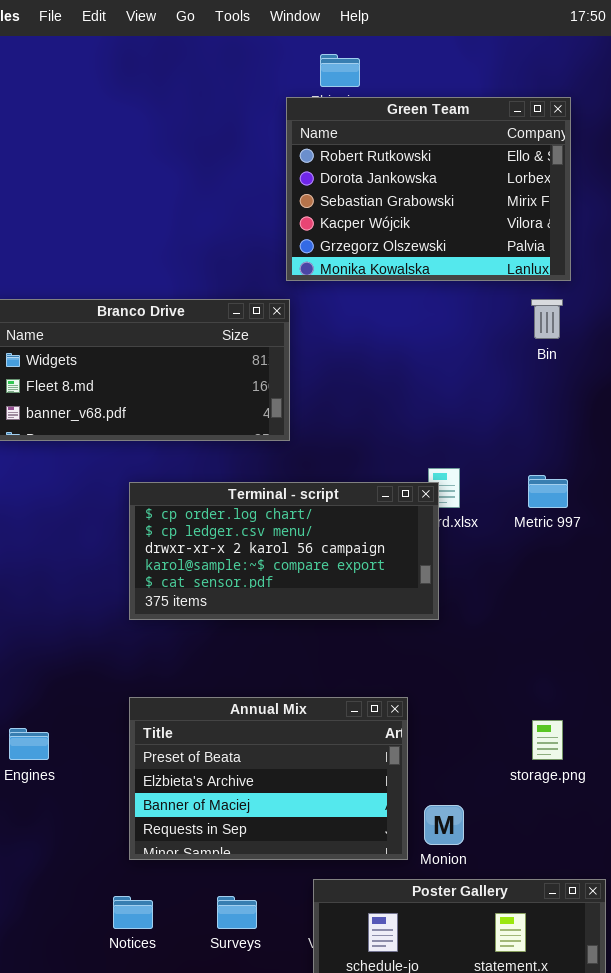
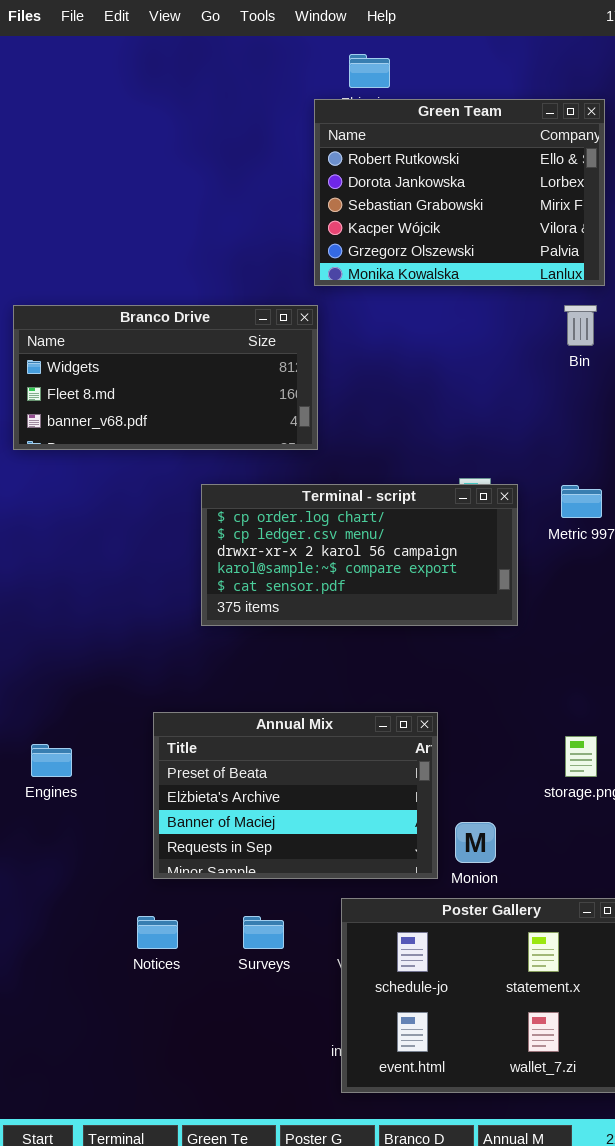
Terminal - script: [129,482,439,620] -> [201,484,518,626], moved

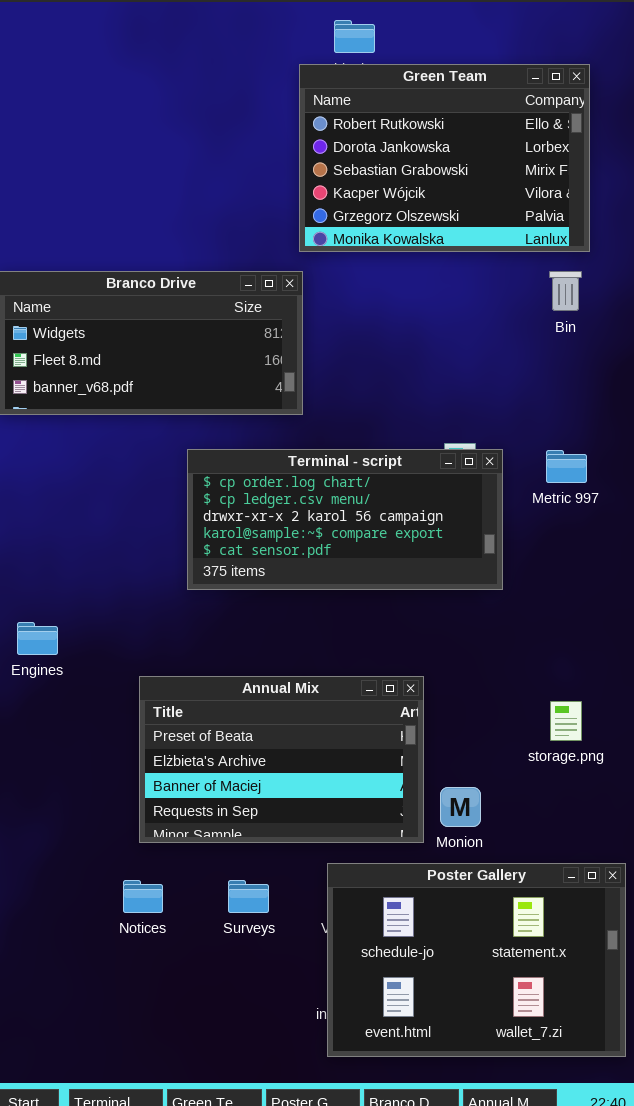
Engines: [31,744,72,777] -> [17,622,58,655], moved

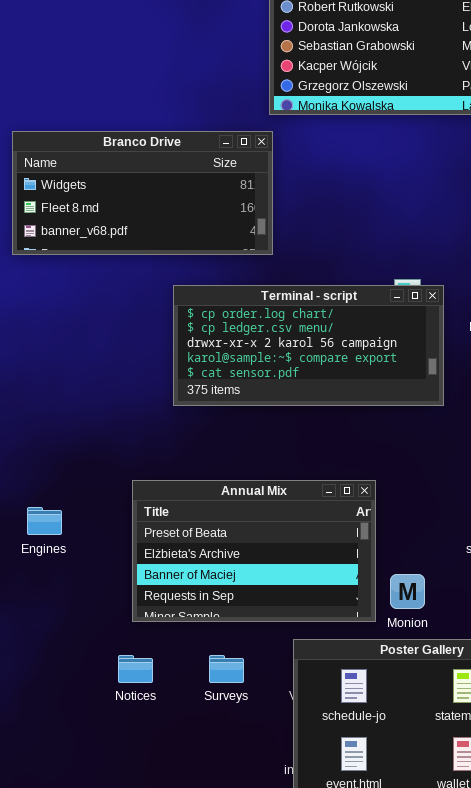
Engines: [17,622,58,655] -> [27,507,62,535], moved

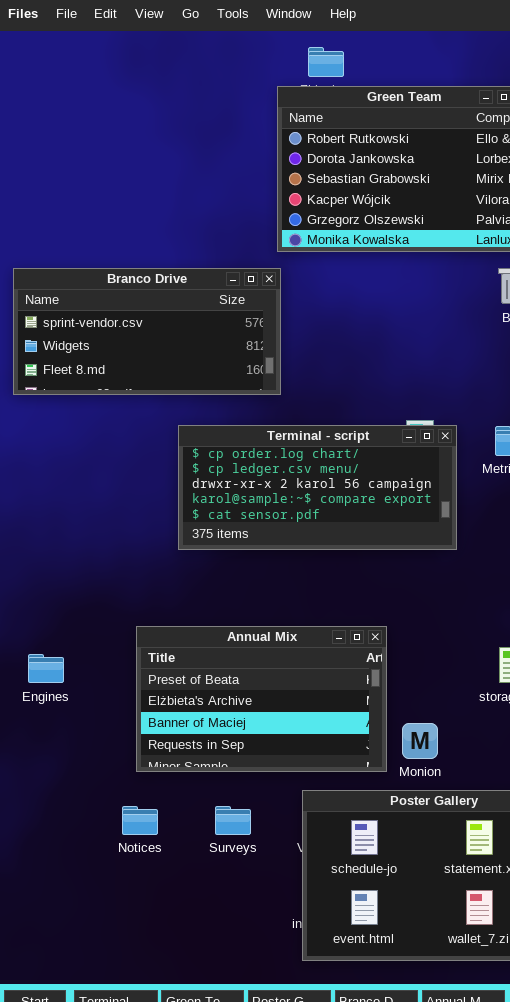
Branco Drive: [12,131,273,255] -> [13,268,281,395], scrolled up 1 row

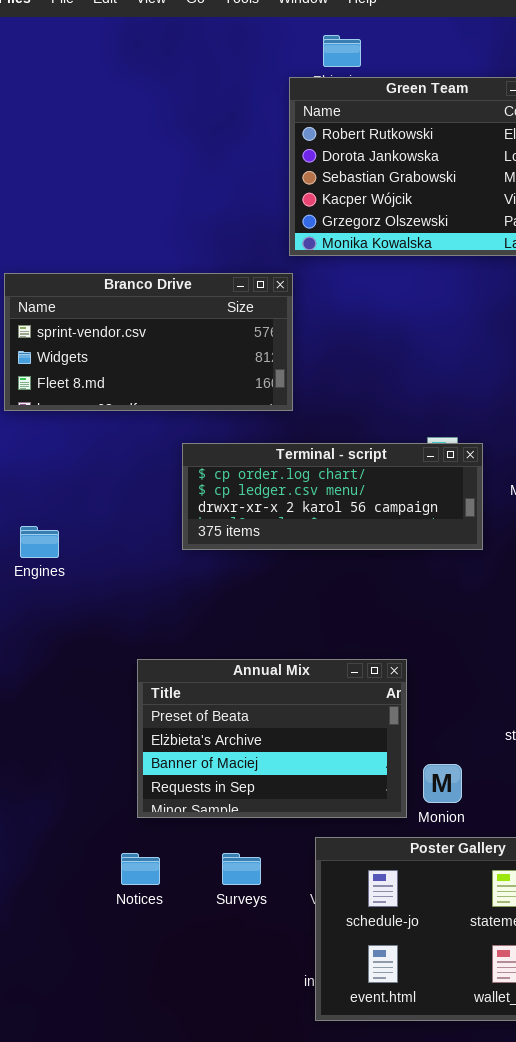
Terminal - script: [178,425,457,550] -> [182,443,483,550], resized
Engines: [28,654,64,683] -> [20,526,59,558], moved

